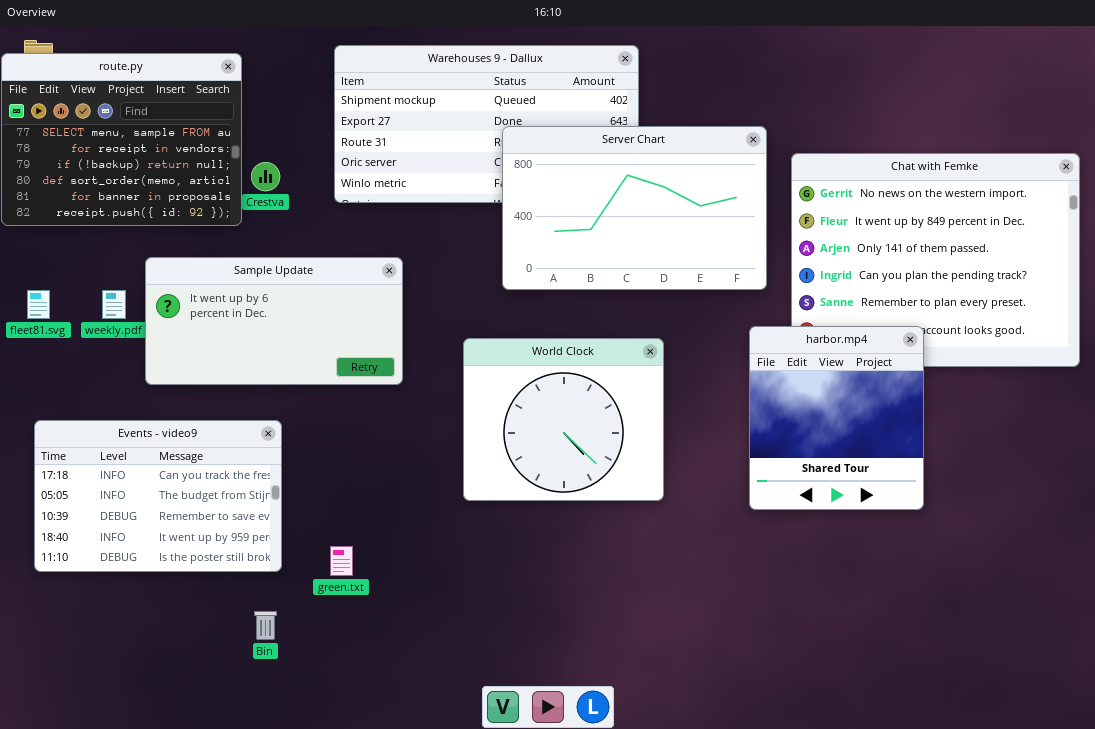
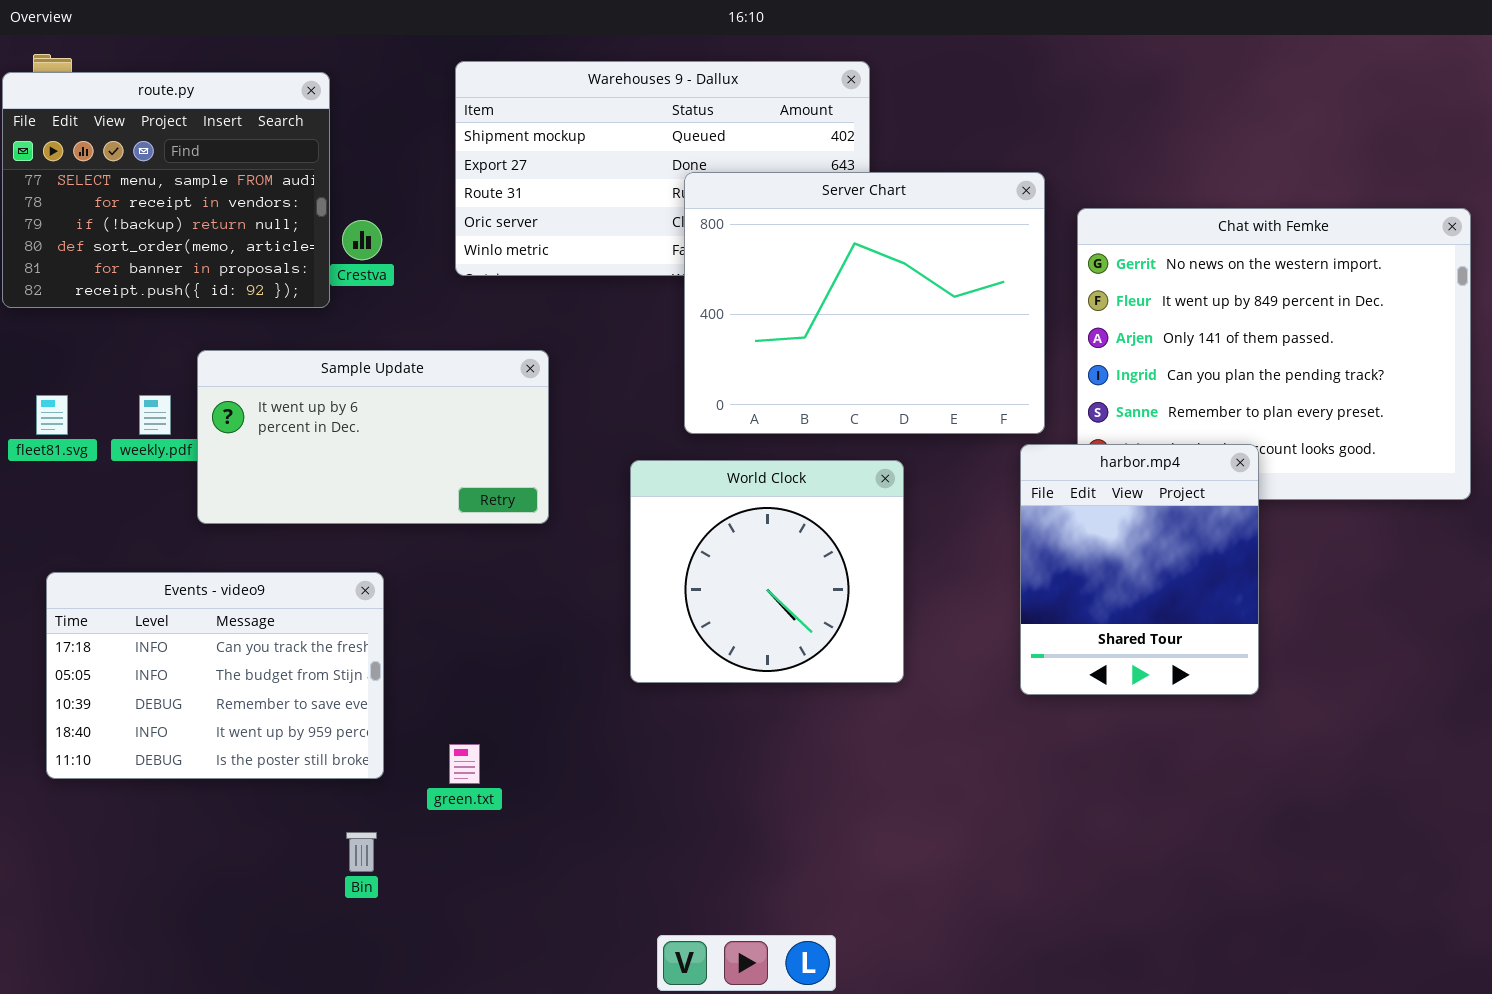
Server Chart: [502,126,767,290] -> [684,172,1045,434], resized

